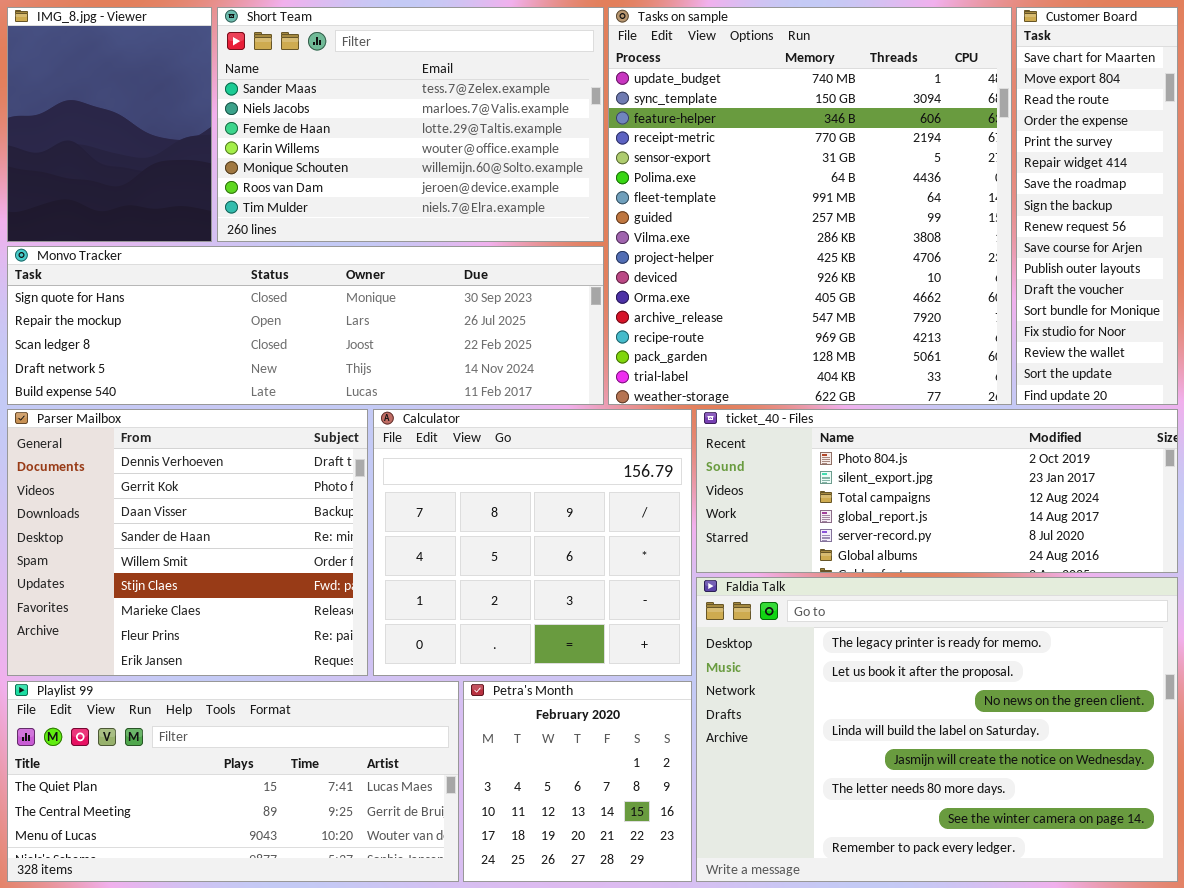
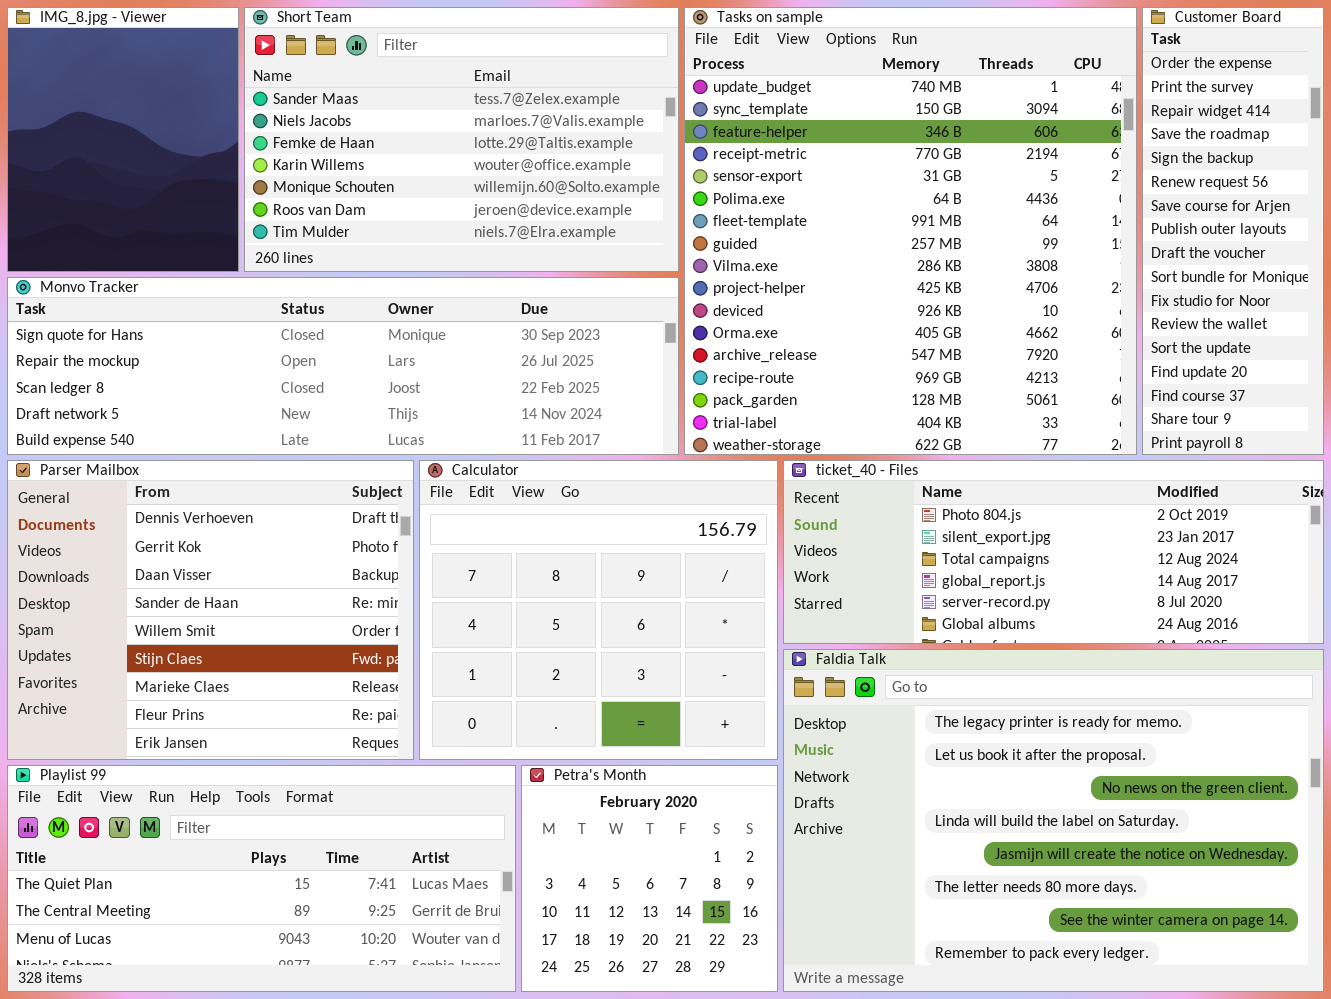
Customer Board: [1016,7,1178,405] -> [1142,7,1324,455], scrolled down 3 rows

